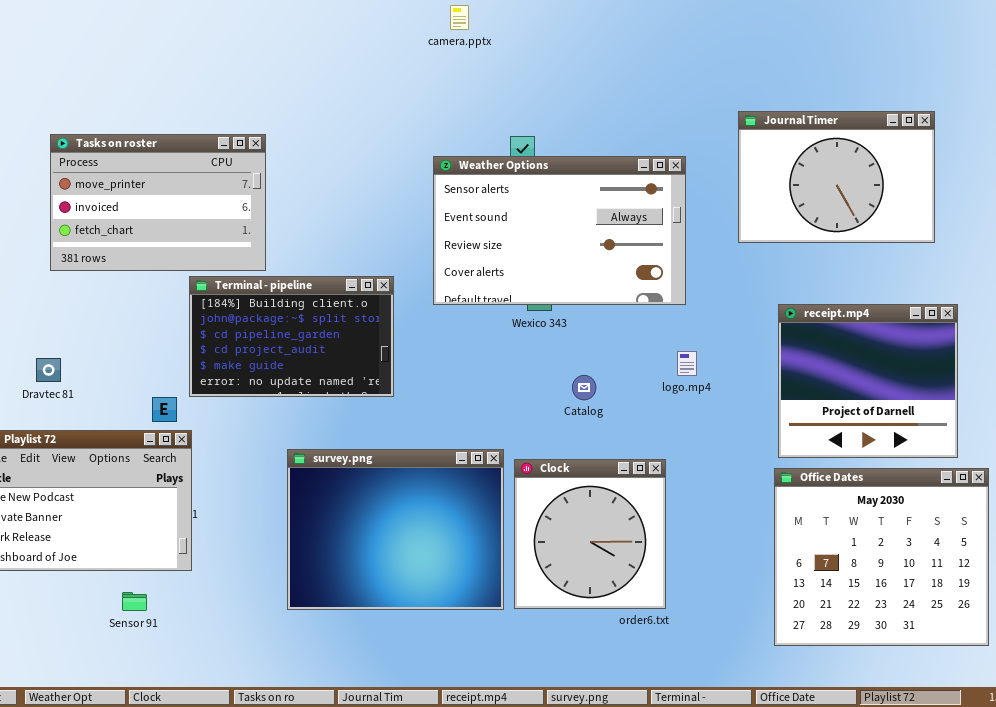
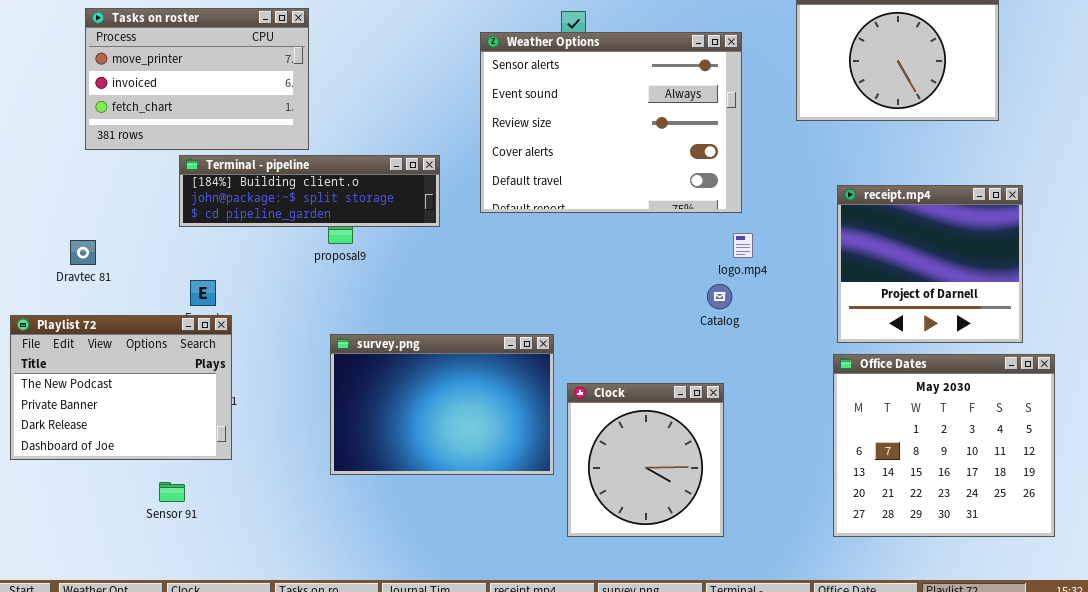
Weather Options: [433,156,686,305] -> [480,32,742,213], resized
Terminal - pipeline: [189,276,394,397] -> [179,155,440,227], resized
Catalog: [572,375,596,400] -> [707,284,732,309], moved
survey.png: [287,449,504,610] -> [330,334,554,475], resized
Clock: [514,459,666,609] -> [567,383,724,537], moved

